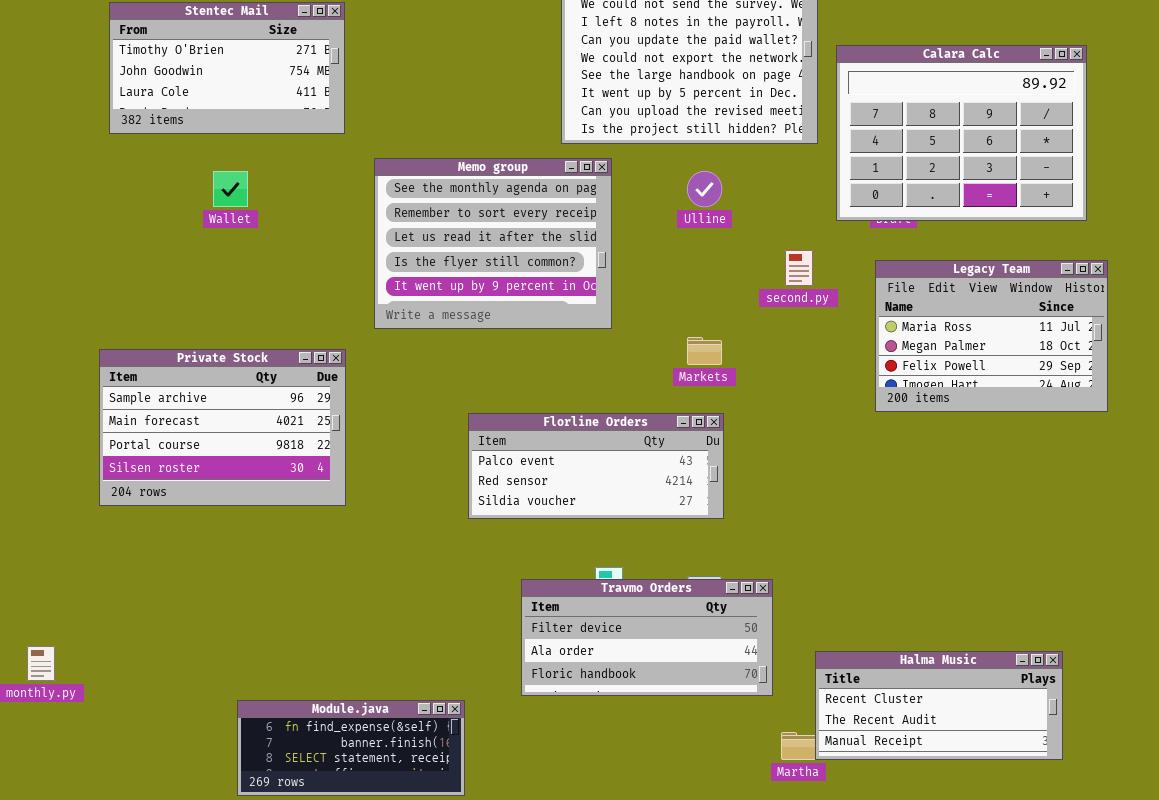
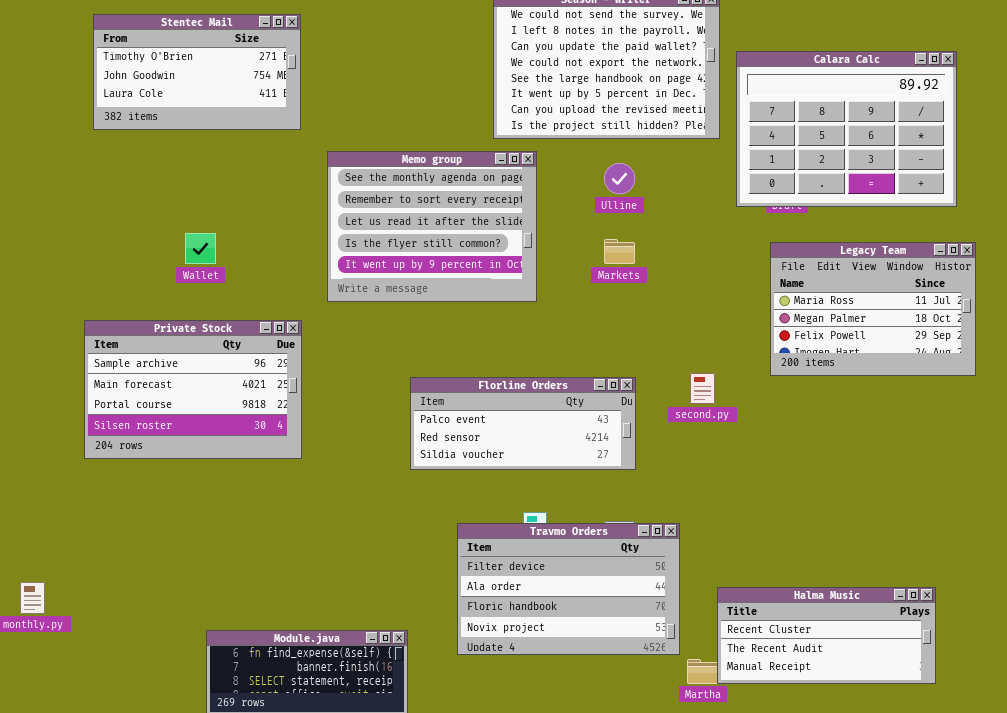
Wallet: [213,171,248,207] -> [185,233,216,264], moved
second.py: [785,250,813,286] -> [690,373,715,404], moved
Markets: [687,337,722,365] -> [604,239,635,264], moved
Travmo Orders: [521,579,773,696] -> [457,523,680,655], resized

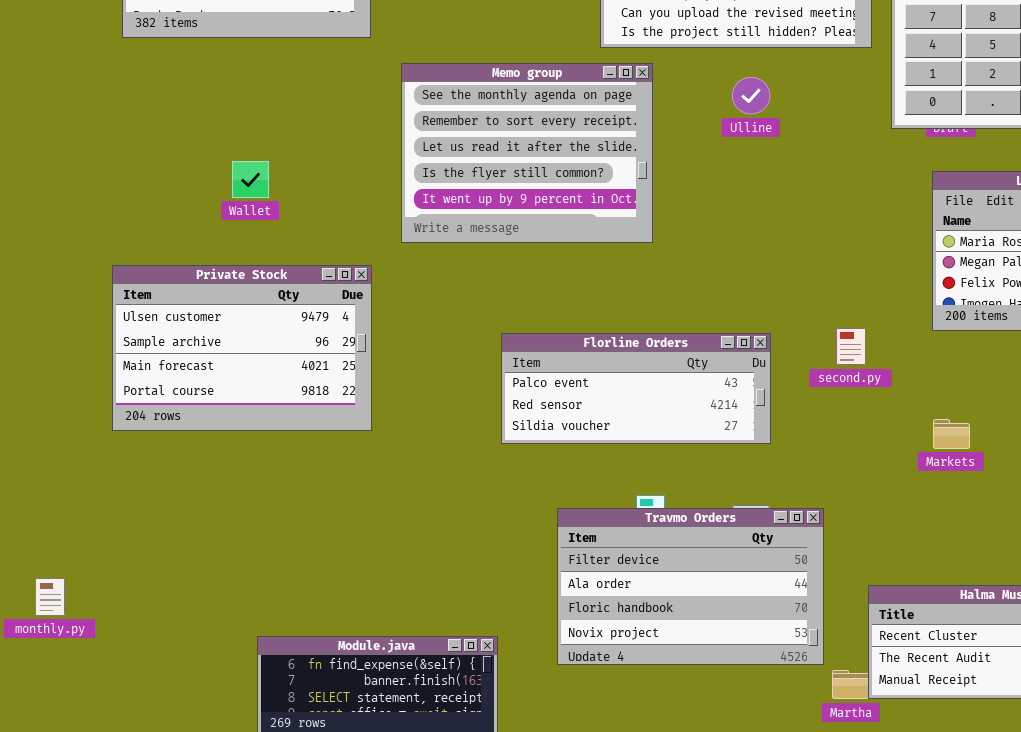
Markets: [604,239,635,264] -> [933,419,970,449], moved
Private Stock: [84,320,302,459] -> [112,265,372,431], scrolled up 1 row

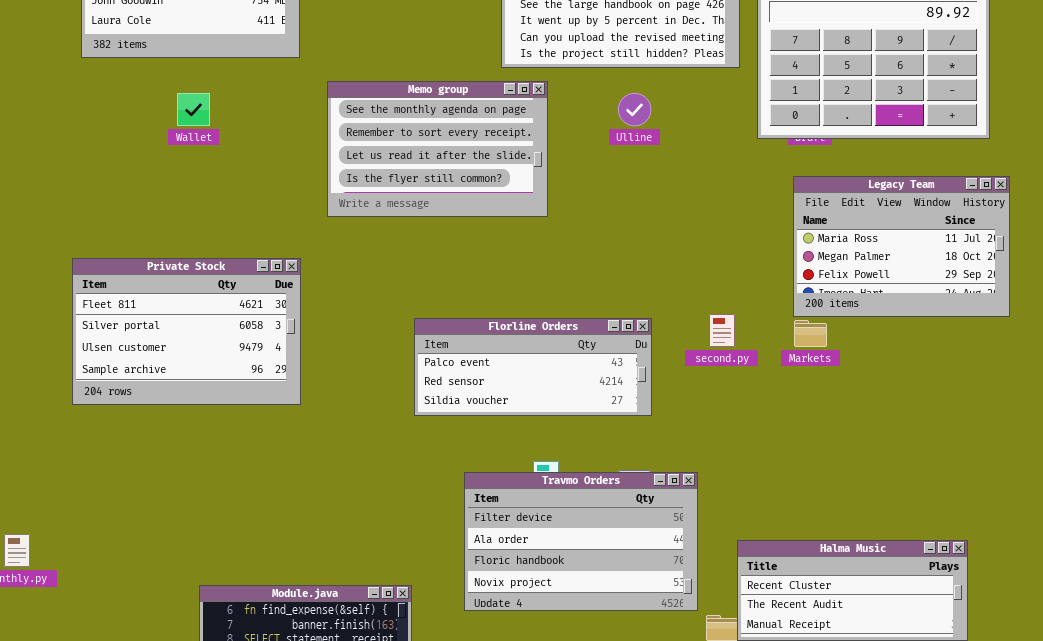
Memo group: [401,63,653,243] -> [327,81,548,217], resized
Wallet: [232,161,269,198] -> [177,93,210,126], moved
Private Stock: [112,265,372,431] -> [72,258,301,405], scrolled up 2 rows
Markets: [933,419,970,449] -> [794,320,827,347], moved

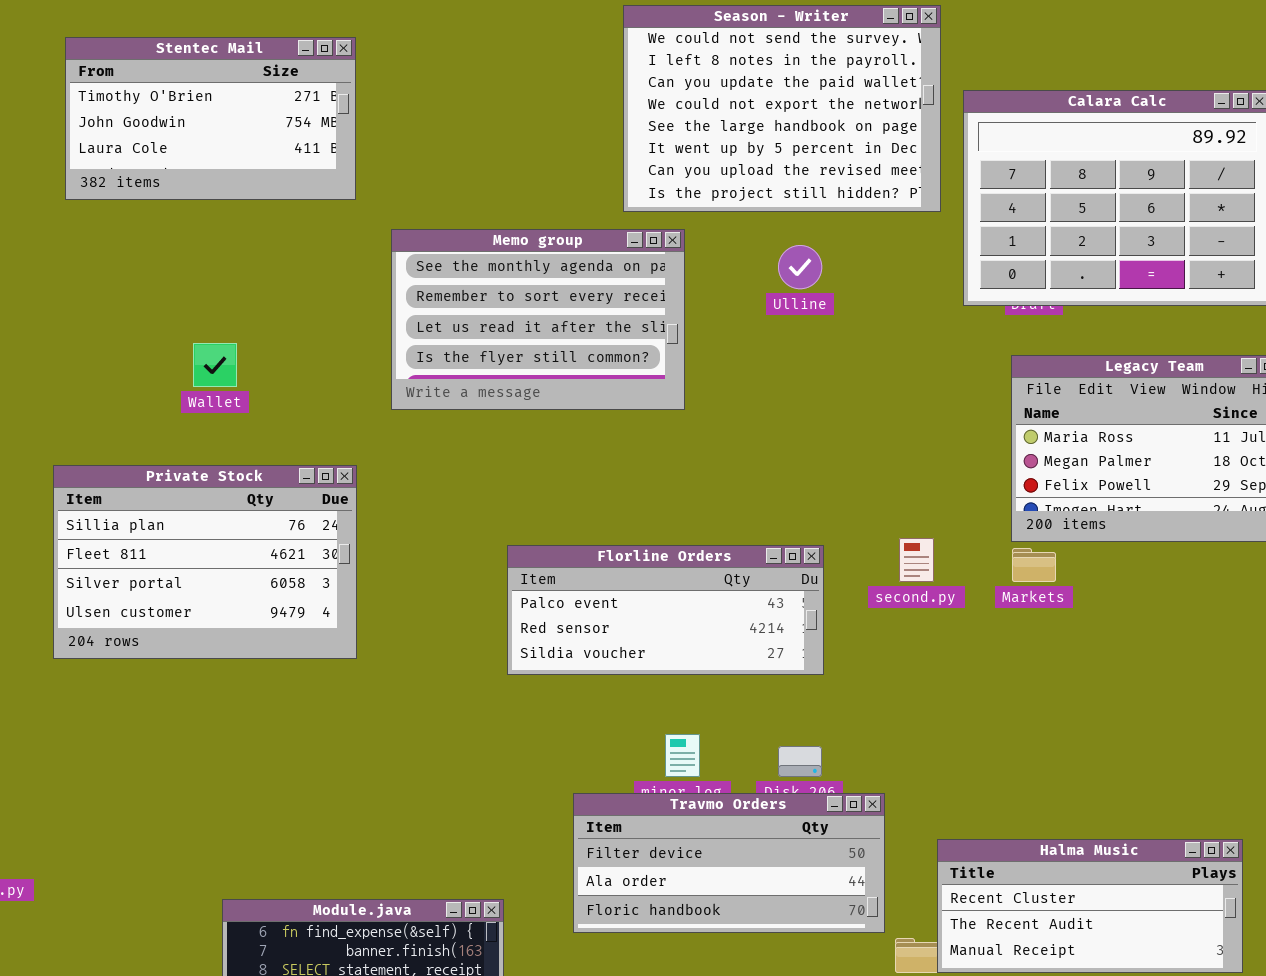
Wallet: [177,93,210,126] -> [193,343,237,387], moved
Private Stock: [72,258,301,405] -> [53,465,357,659], scrolled up 1 row
Travmo Orders: [464,472,698,611] -> [573,793,885,933], resized

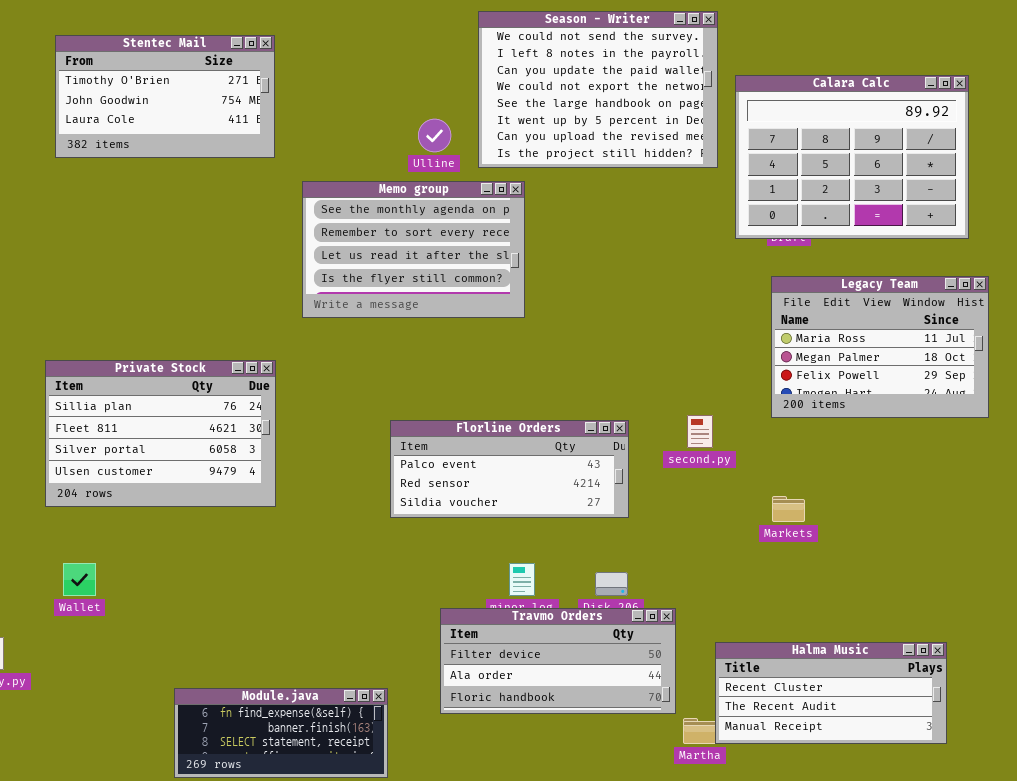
Ulline: [778,245,822,289] -> [418,119,451,152], moved
Wallet: [193,343,237,387] -> [63,563,96,596], moved
Markets: [1012,548,1056,582] -> [772,496,805,522], moved

